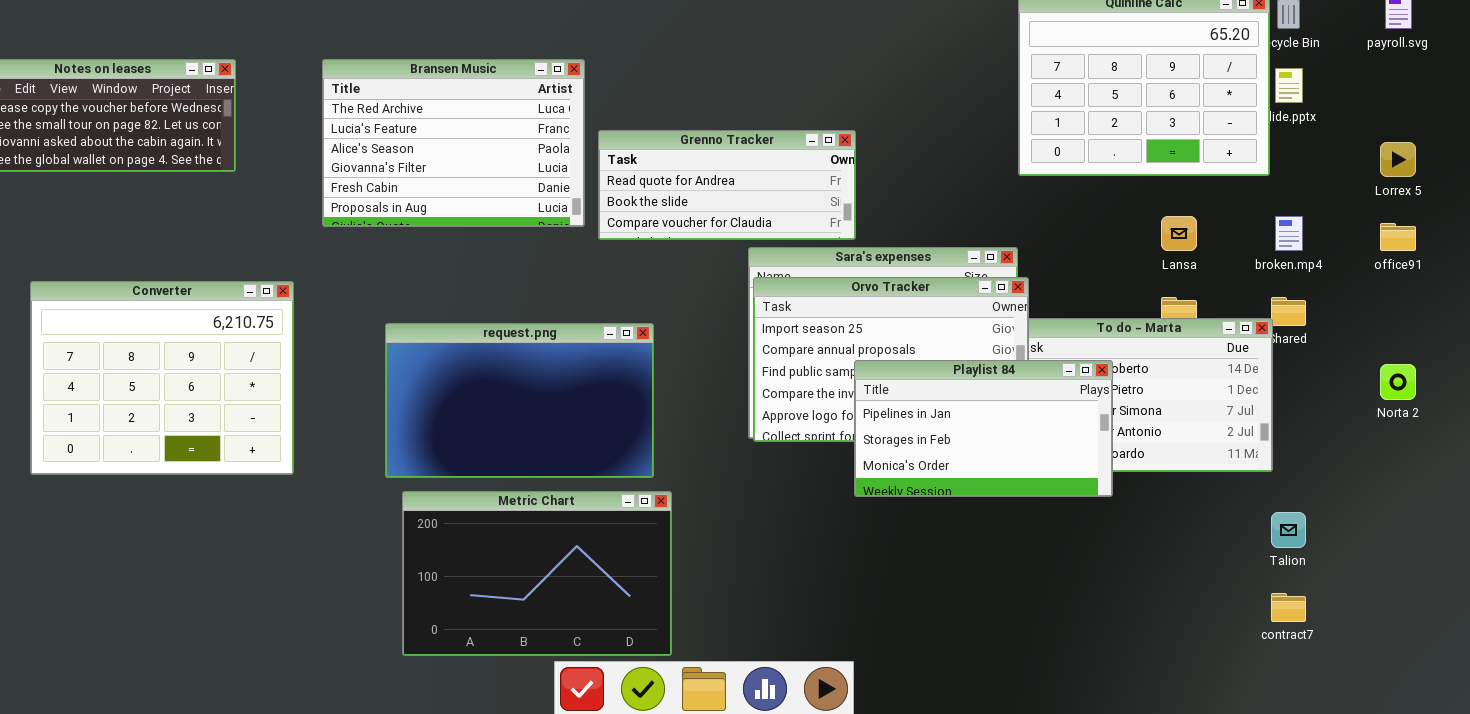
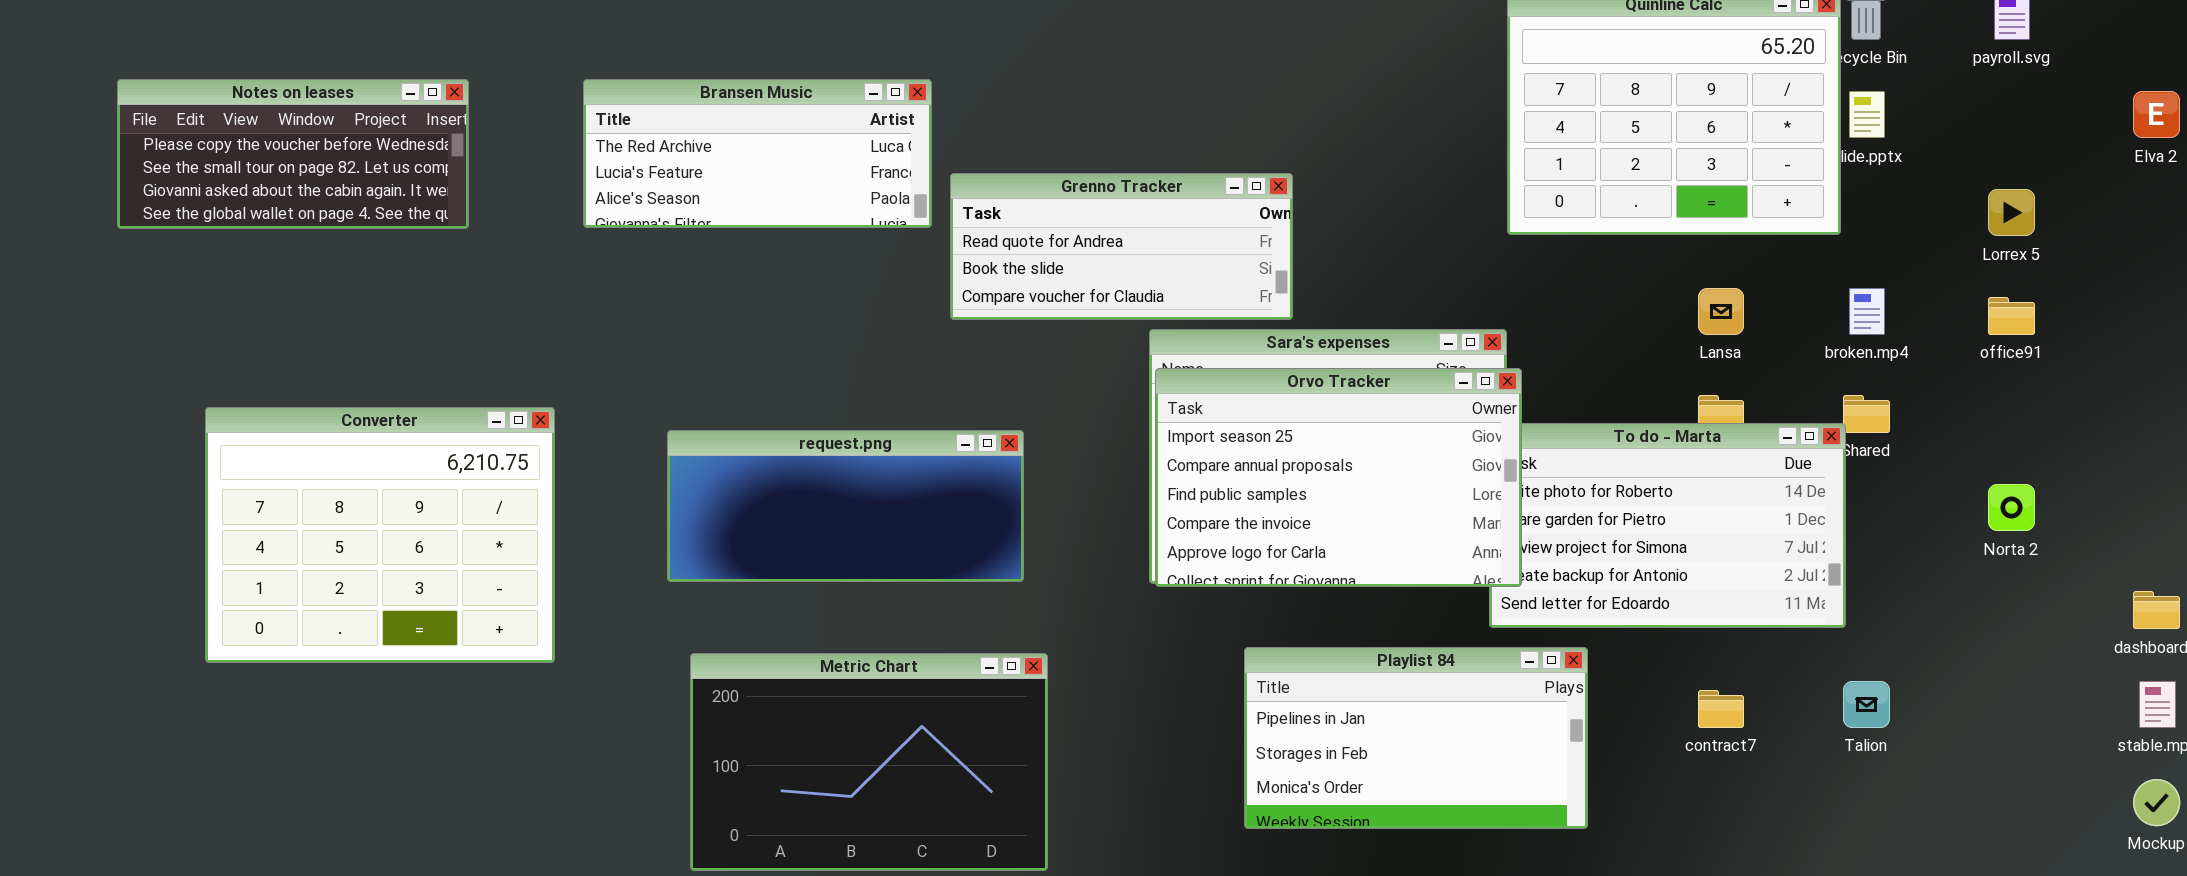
Bransen Music: [322,59,585,227] -> [583,79,932,228], resized
Converter: [30,281,294,475] -> [205,407,555,663], moved
request.png: [385,323,654,478] -> [667,430,1024,582], resized
Playlist 84: [854,360,1113,497] -> [1244,647,1588,829], moved
contract7: [1271,593,1306,622] -> [1698,690,1744,728], moved

